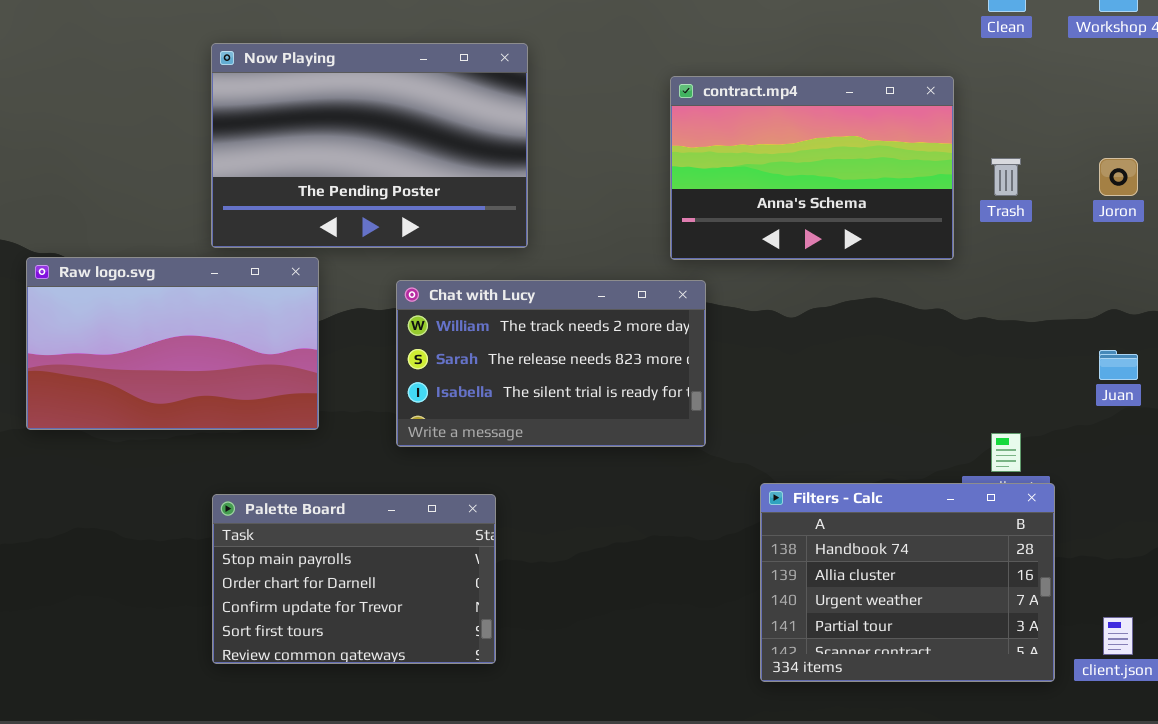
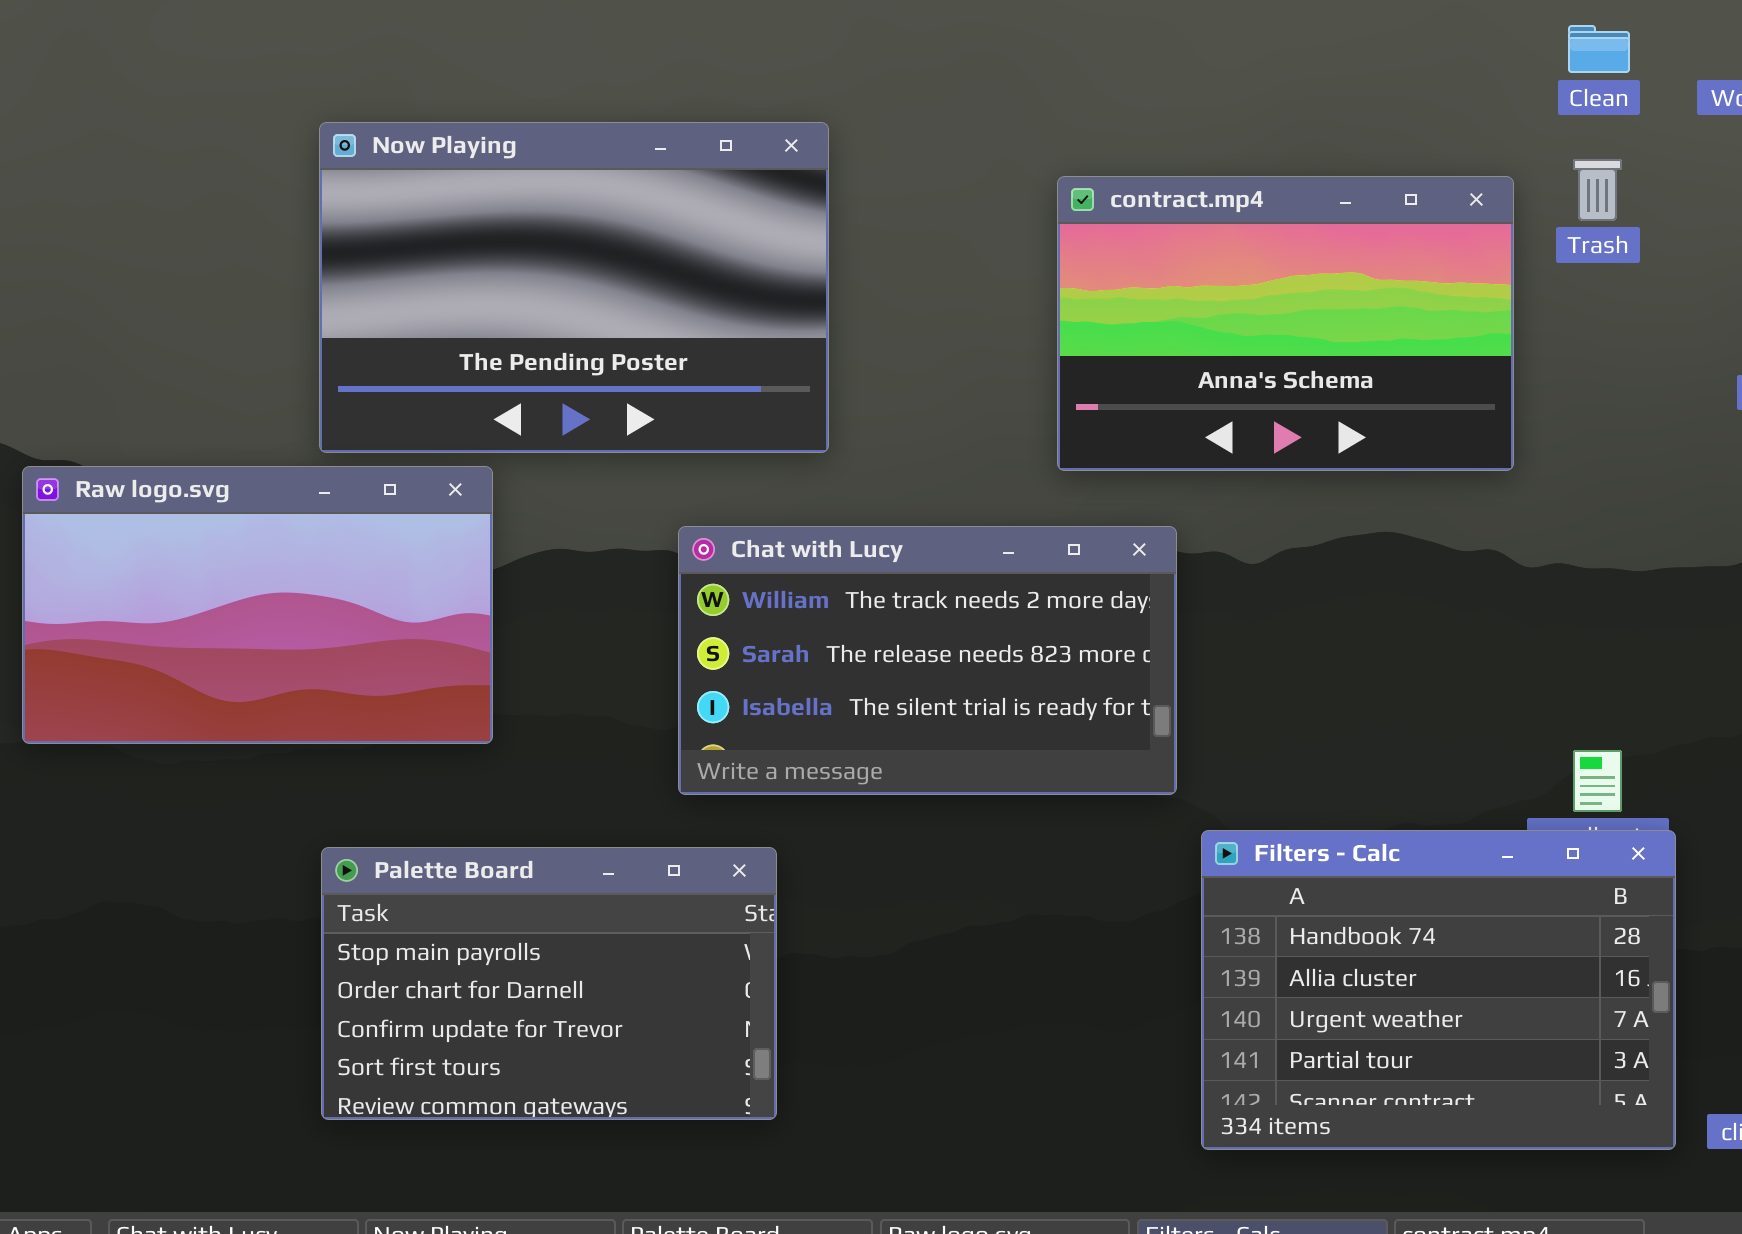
Trash: [991,158,1021,196] -> [1573,159,1622,221], moved
Chat with Lucy: [396,280,706,447] -> [678,526,1177,795], moved

